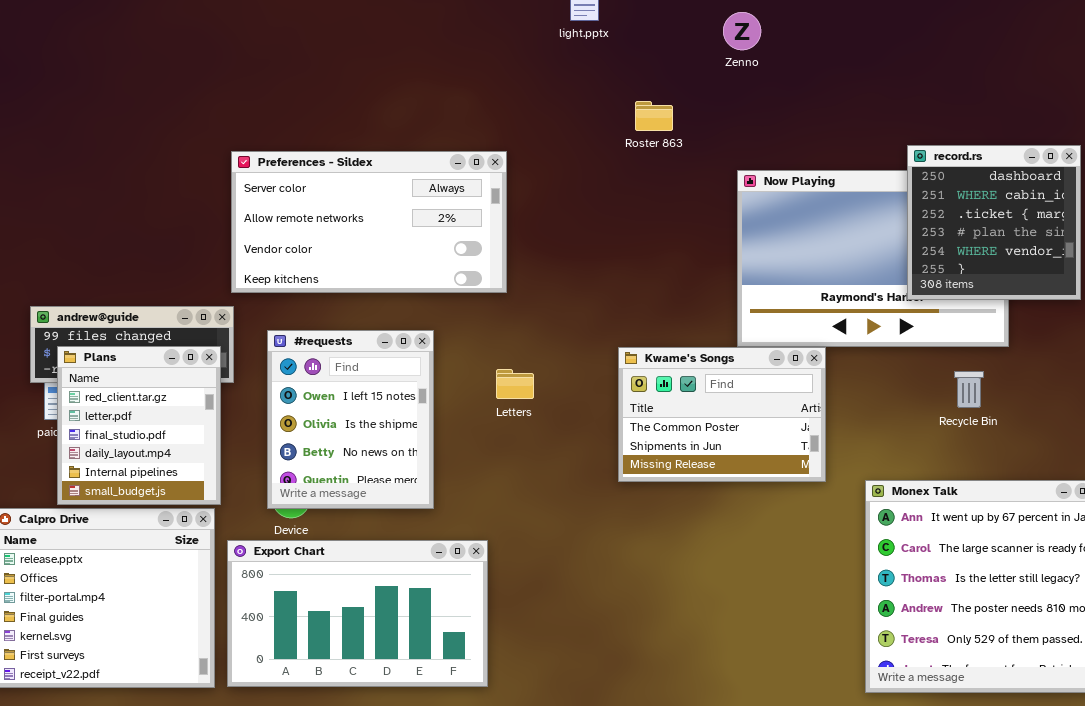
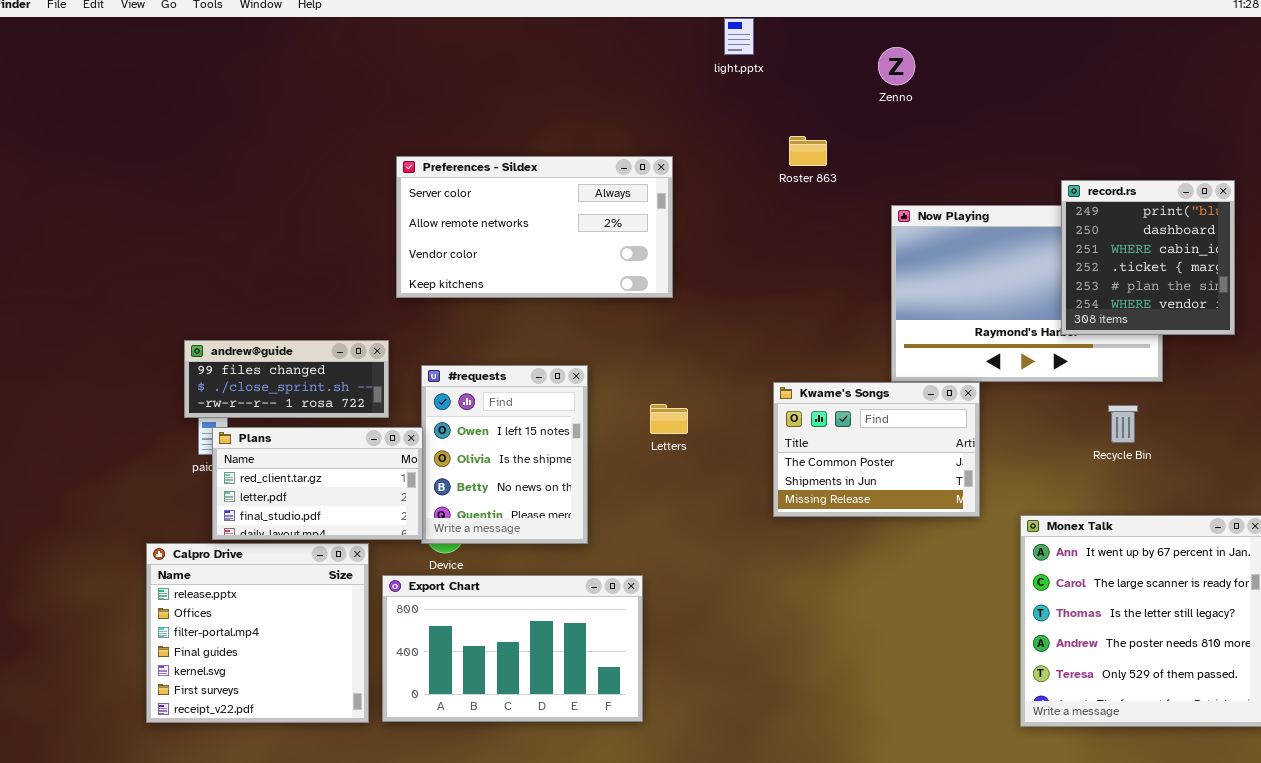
record.rs: [907,145,1081,300] -> [1061,180,1235,335], scrolled up 1 row
Preferences - Sildex: [231,151,507,293] -> [396,156,673,298], moved
Plans: [57,346,221,505] -> [212,427,423,540], resized

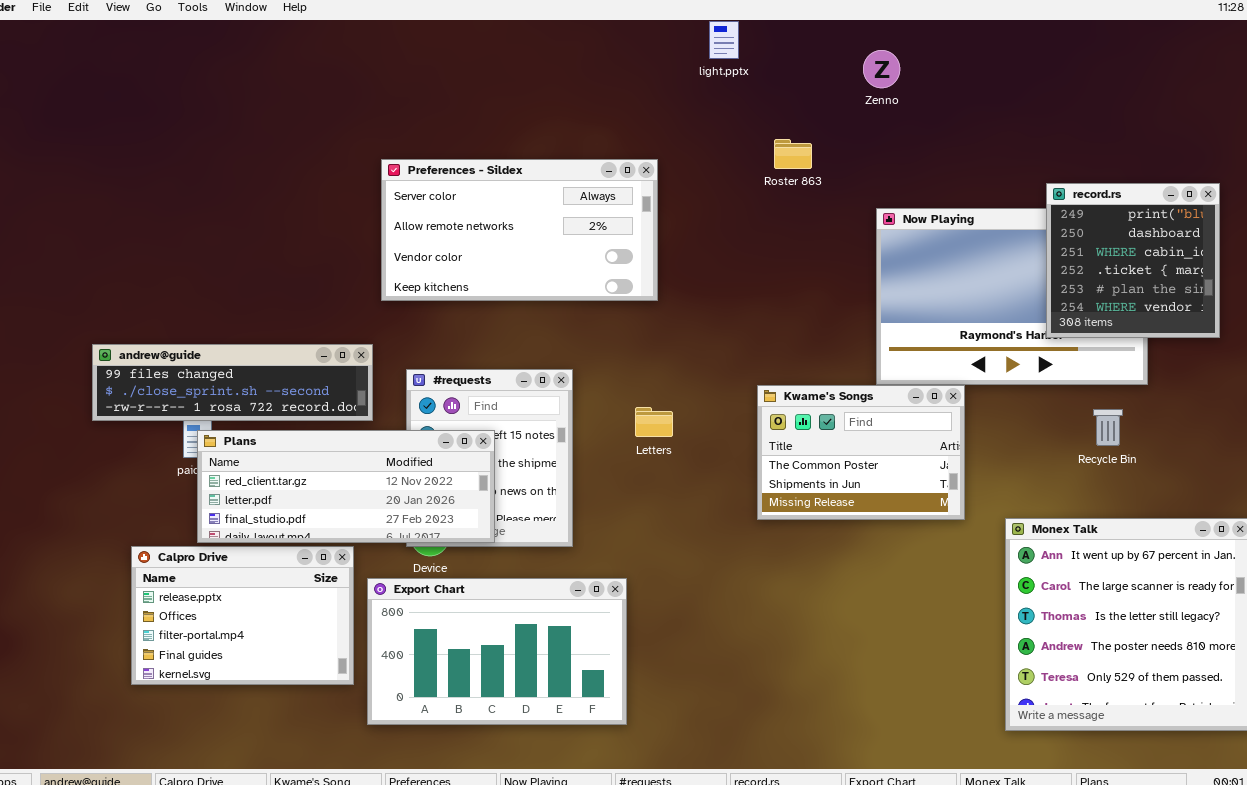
andrew@guide: [184,340,389,418] -> [92,344,373,421], resized
Plans: [212,427,423,540] -> [197,430,495,543], resized
Calpro Drive: [146,543,369,723] -> [131,546,354,685], resized

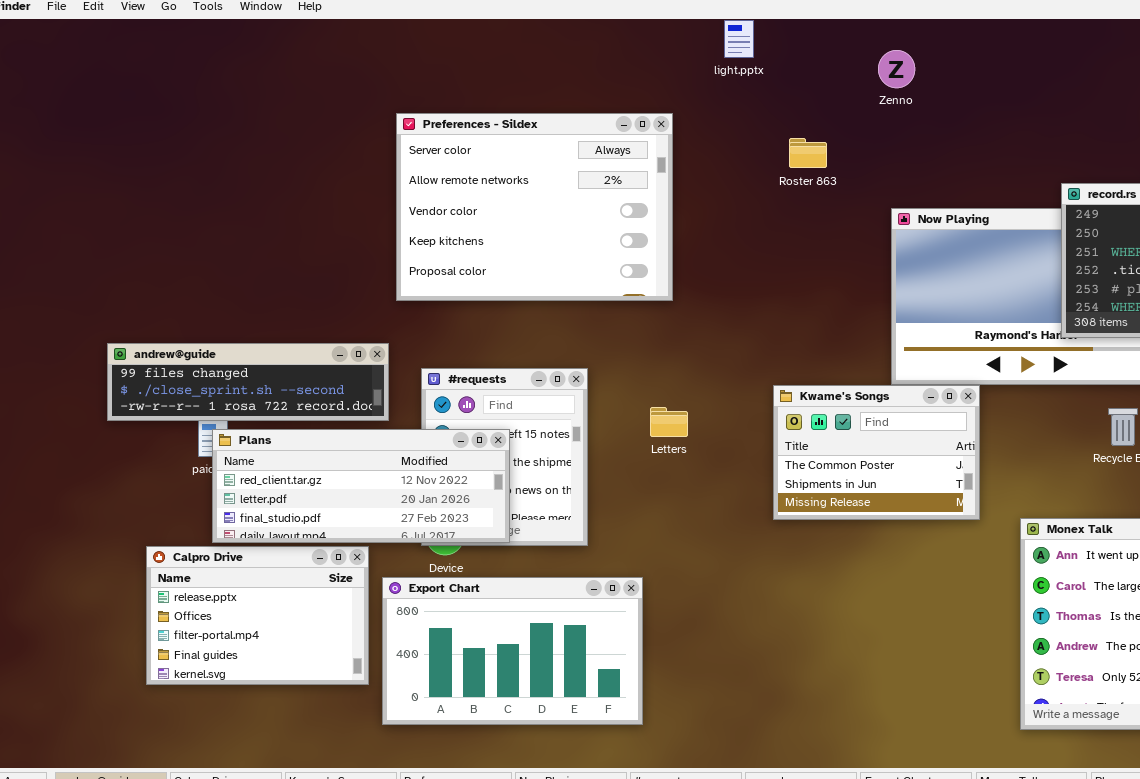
Preferences - Sildex: [381,159,658,301] -> [396,113,673,301], resized

